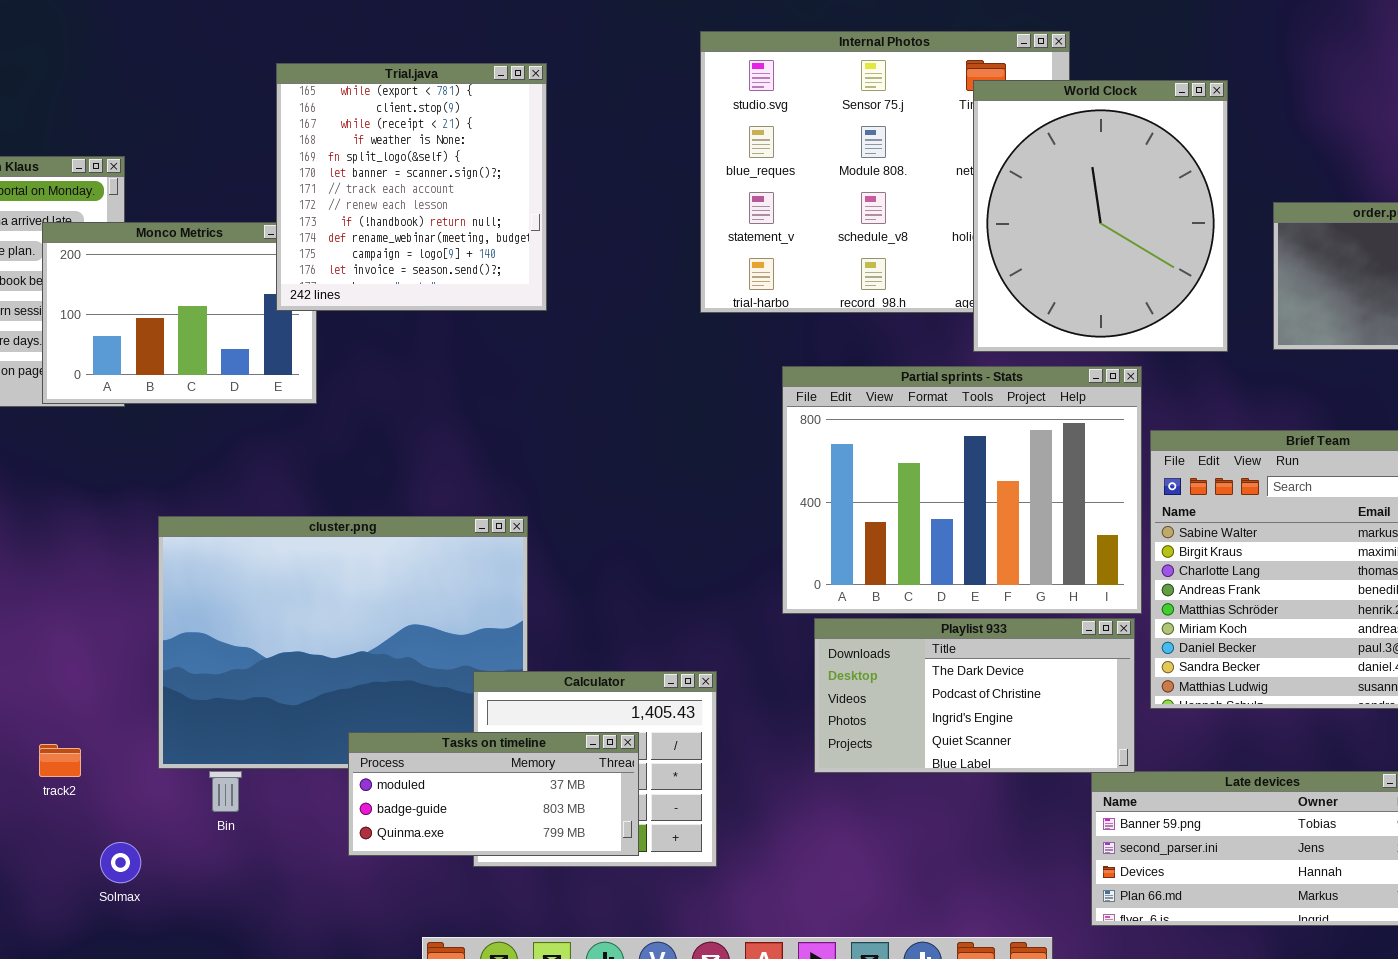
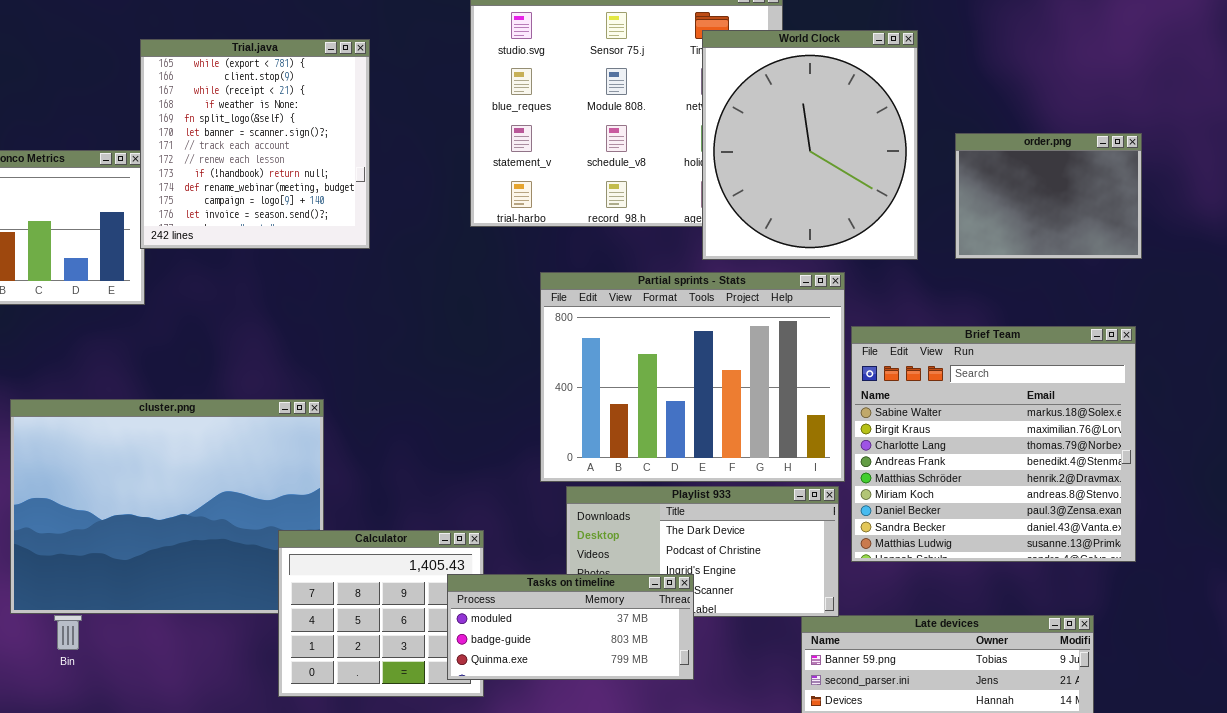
Trial.java: [276,63,547,311] -> [140,39,370,249], moved
Tasks on timeline: [348,732,639,856] -> [447,574,694,680], moved

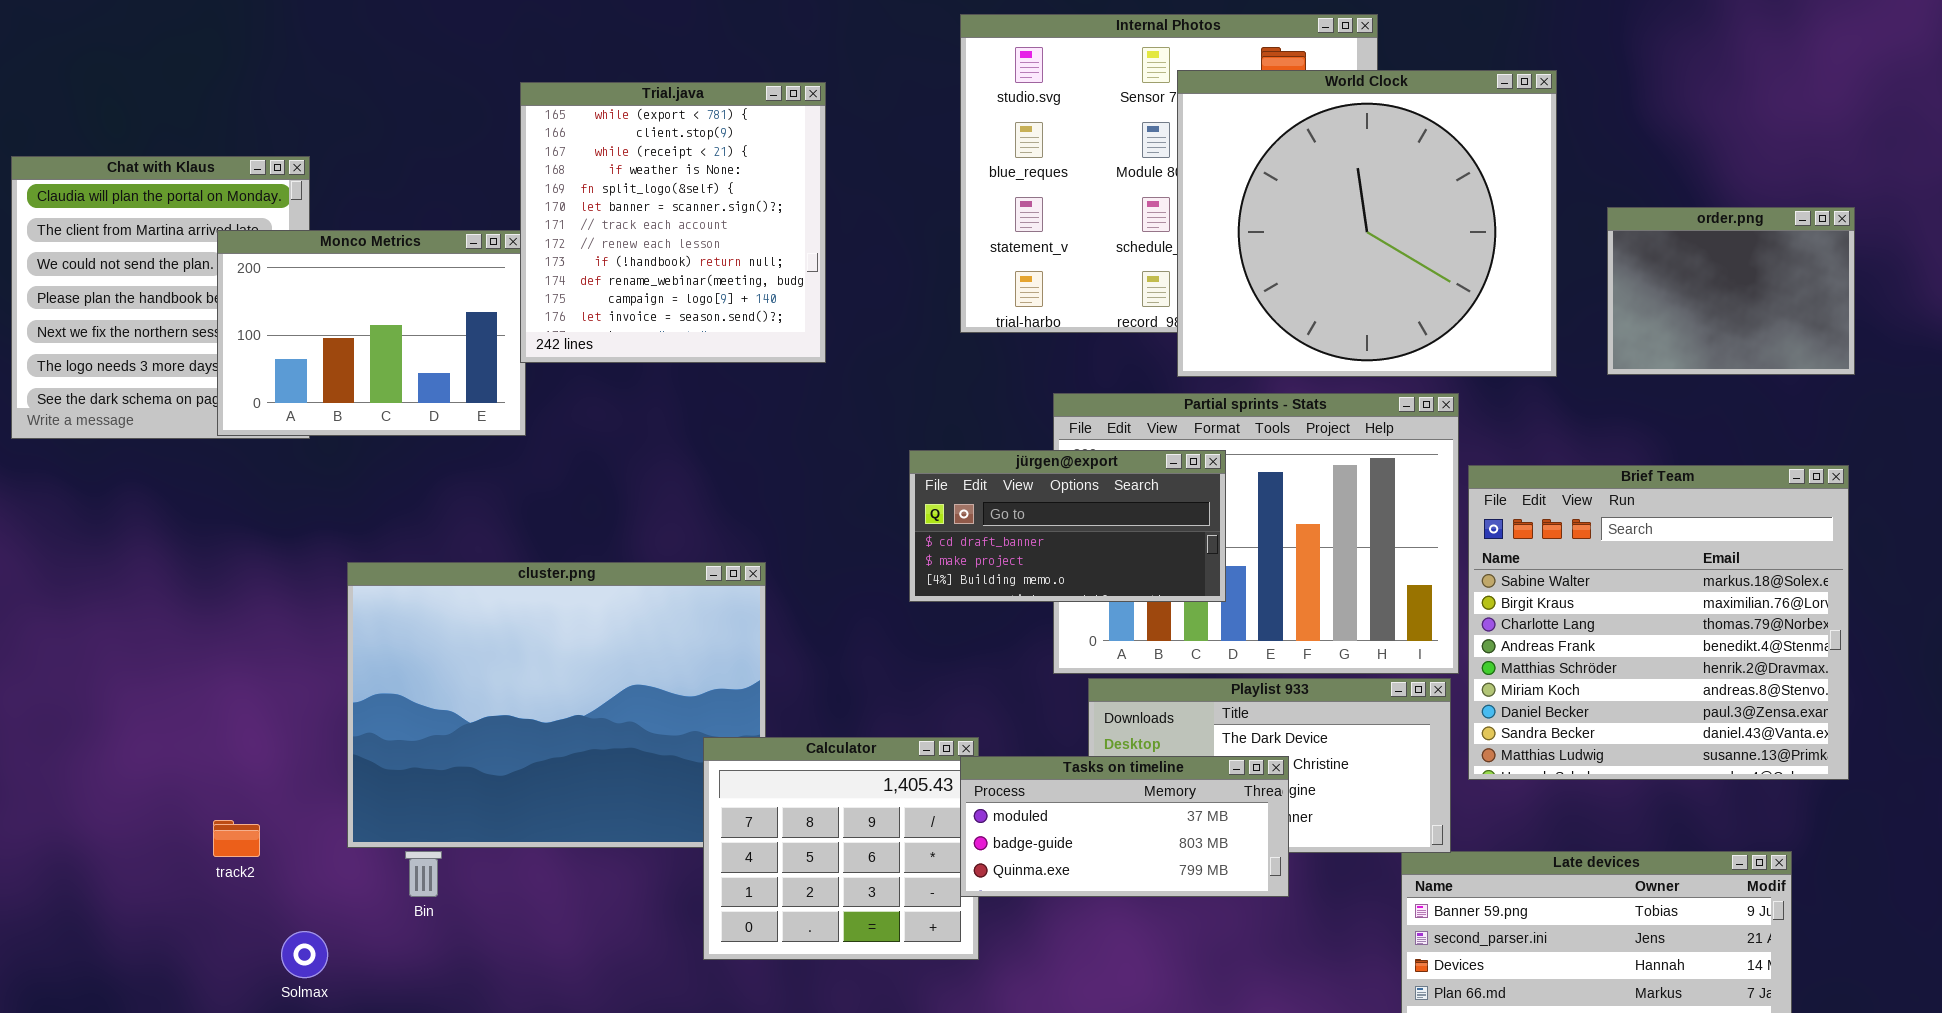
World Clock: [702,30,918,260] -> [1177,70,1557,377], resized
jürgen@export: none -> [909,450,1226,602], opened
Tasks on timeline: [447,574,694,680] -> [960,756,1289,897], moved

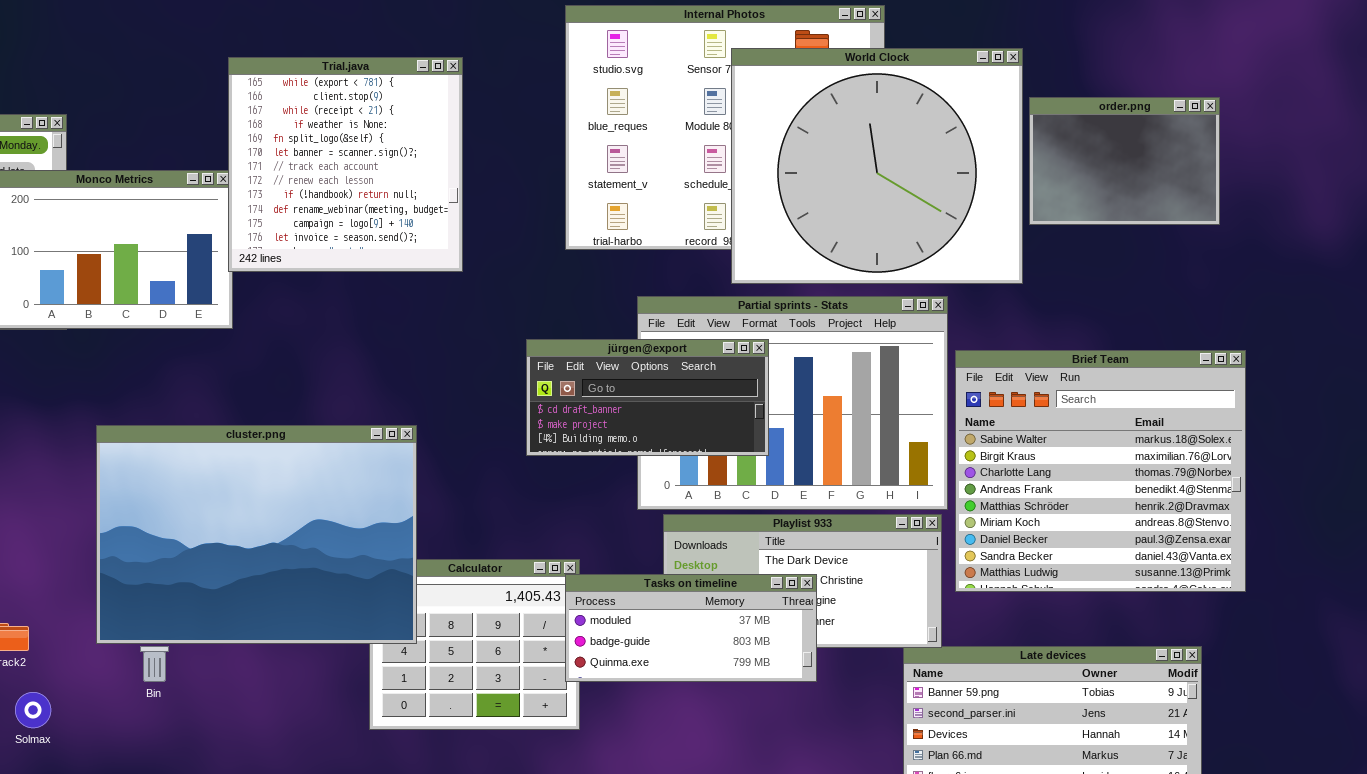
order.png: [1607,207,1855,375] -> [1029,97,1220,225], moved
cluster.png: [347,562,766,848] -> [96,425,417,644], raised
Solmax: [281,931,328,978] -> [15,692,51,728], moved

